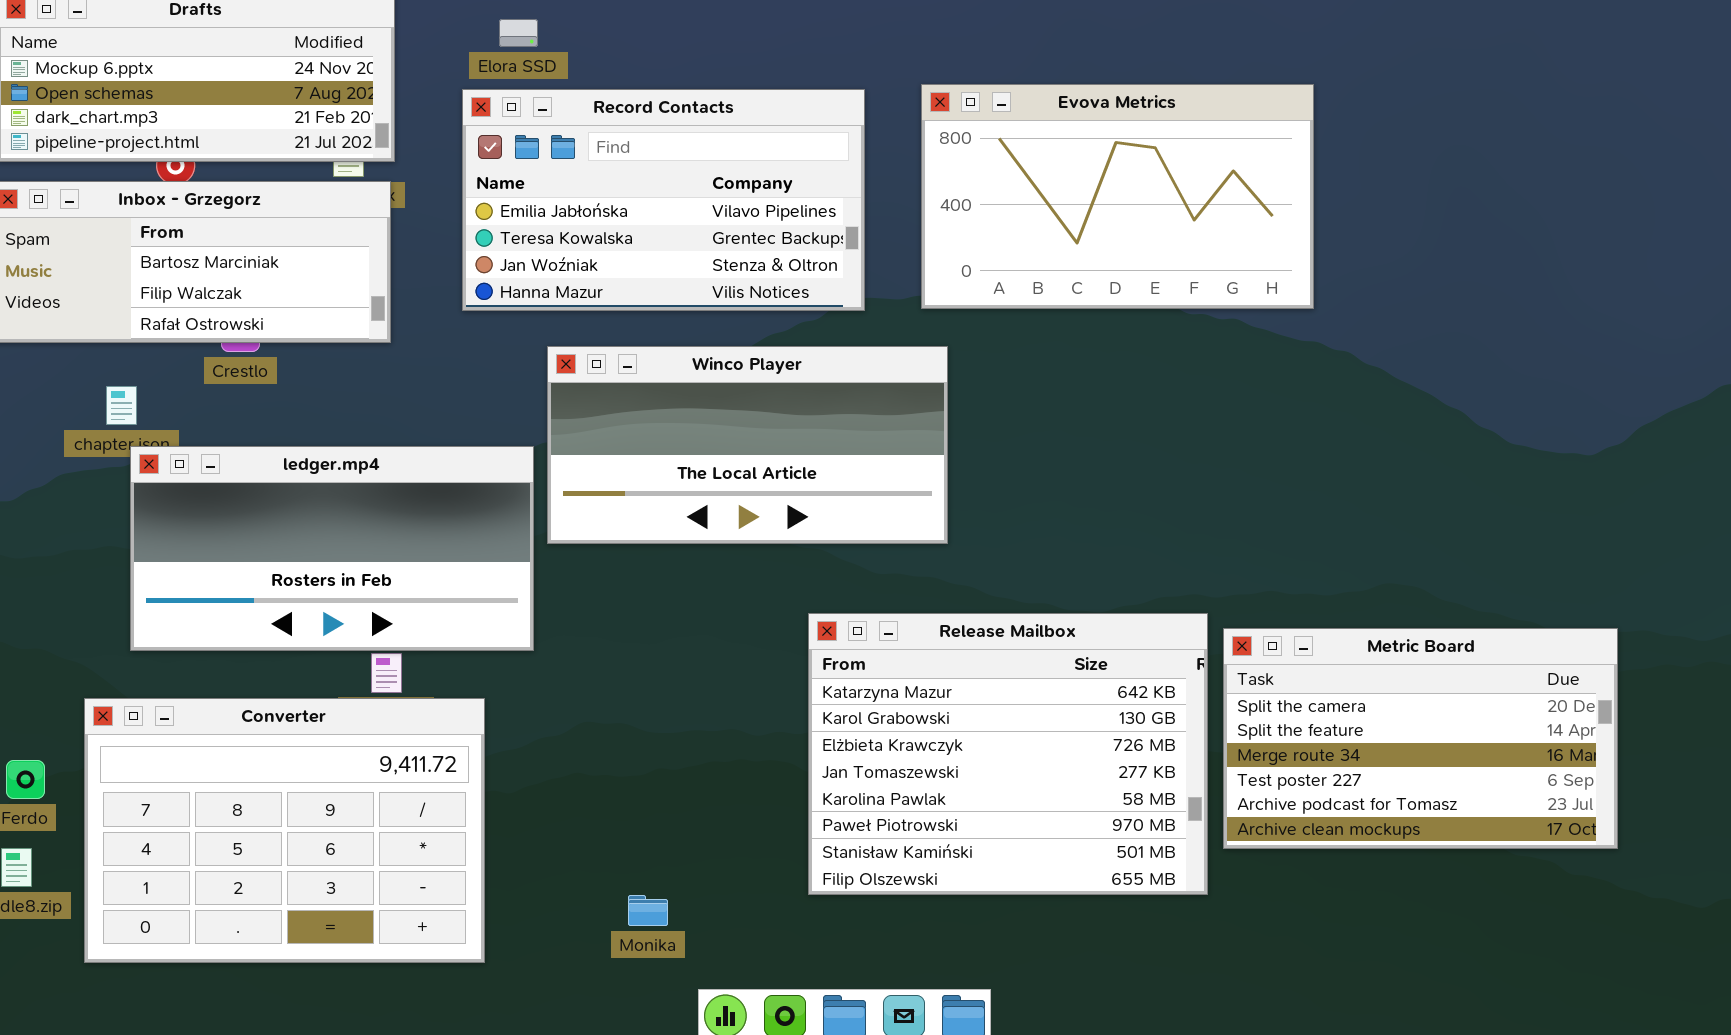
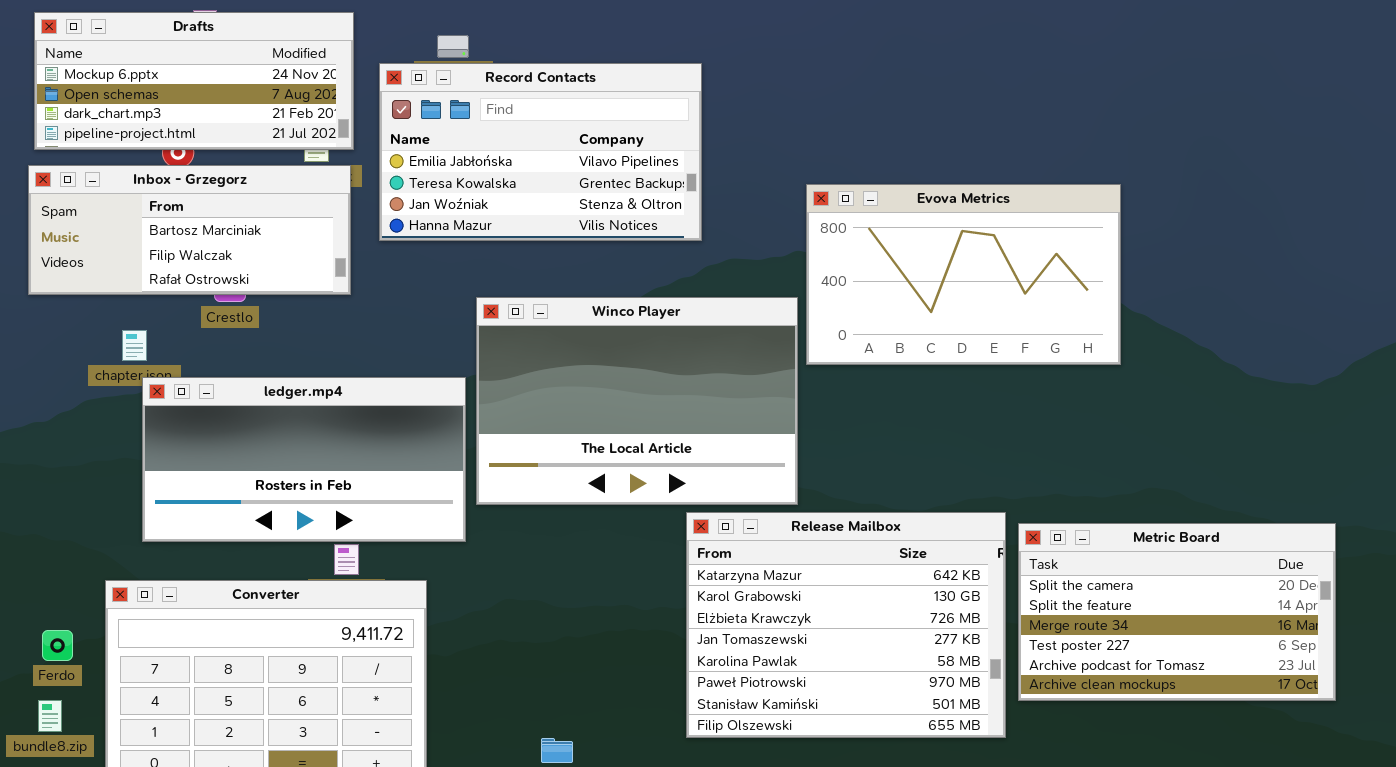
Evova Metrics: [921,84,1314,309] -> [806,184,1121,365], moved
Record Contacts: [462,89,865,311] -> [379,63,702,241], moved
Winco Player: [547,346,948,544] -> [476,297,798,505], resized

